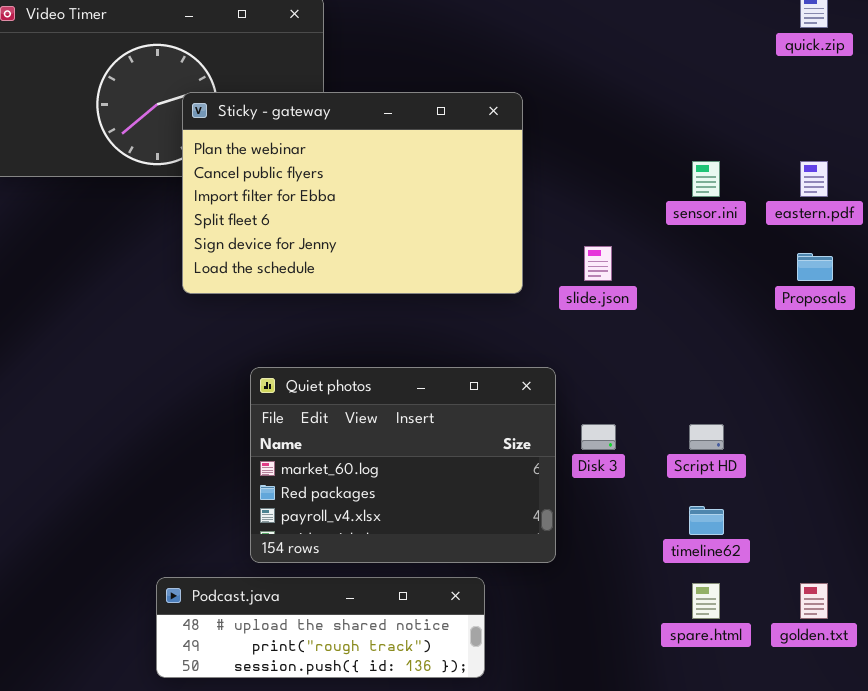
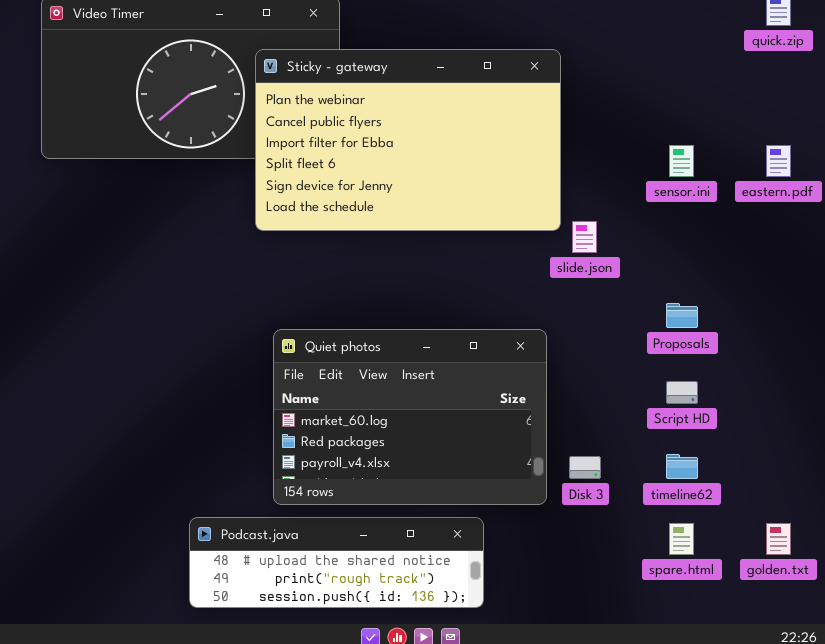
Sticky - gateway: [182,92,523,294] -> [255,49,561,231], moved
Proposals: [797,253,833,281] -> [666,303,698,328], moved
Disk 3: [581,424,616,450] -> [569,456,601,479], moved

